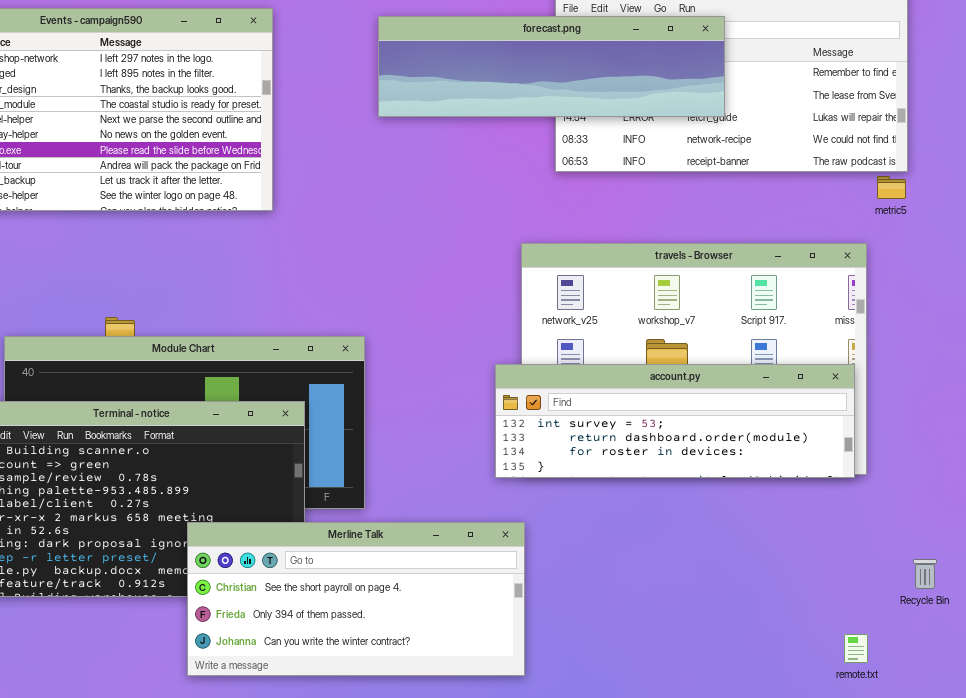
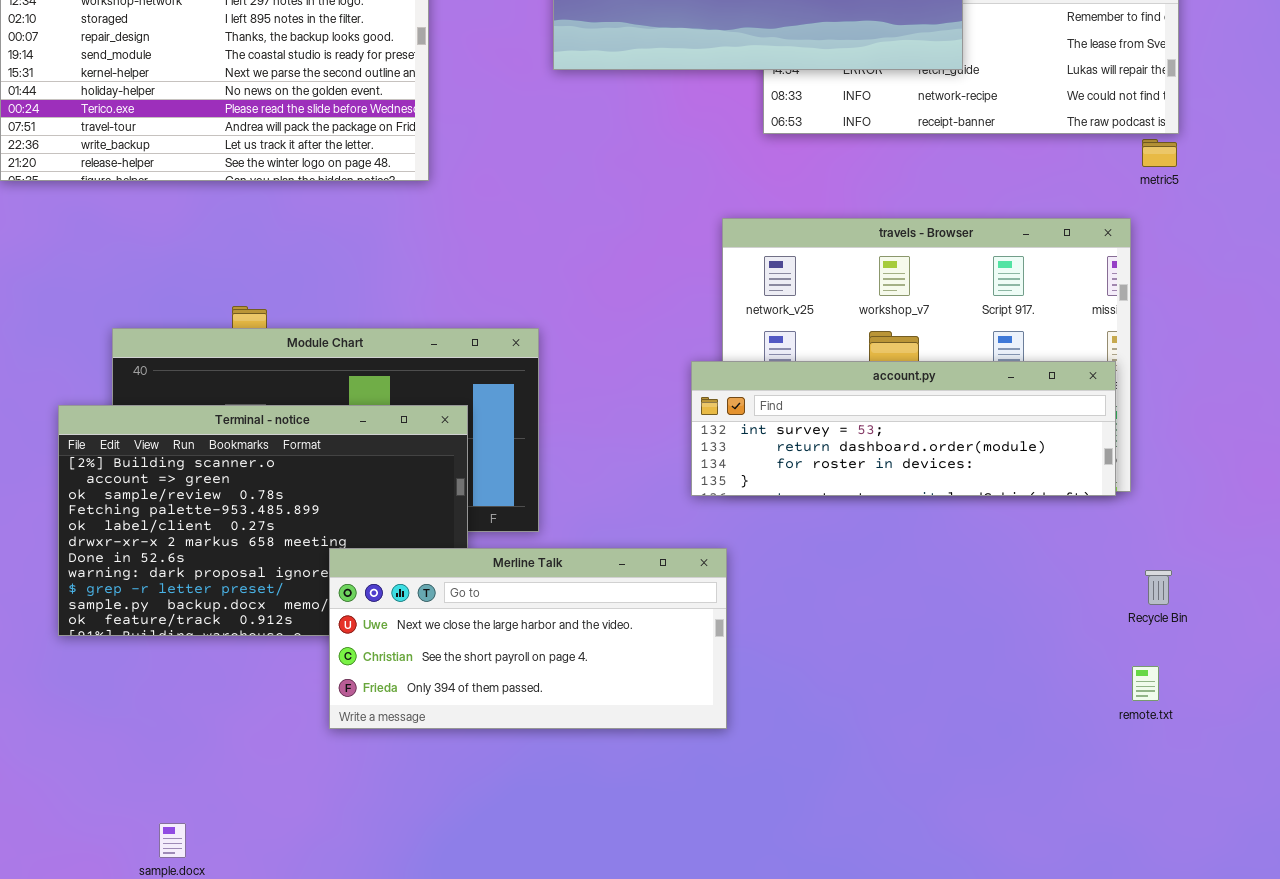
Merline Talk: [187,522,525,676] -> [329,548,727,729], scrolled up 1 row
Recycle Bin: [913,559,937,589] -> [1145,570,1172,605], moved
remote.txt: [844,634,868,663] -> [1132,666,1159,701], moved

